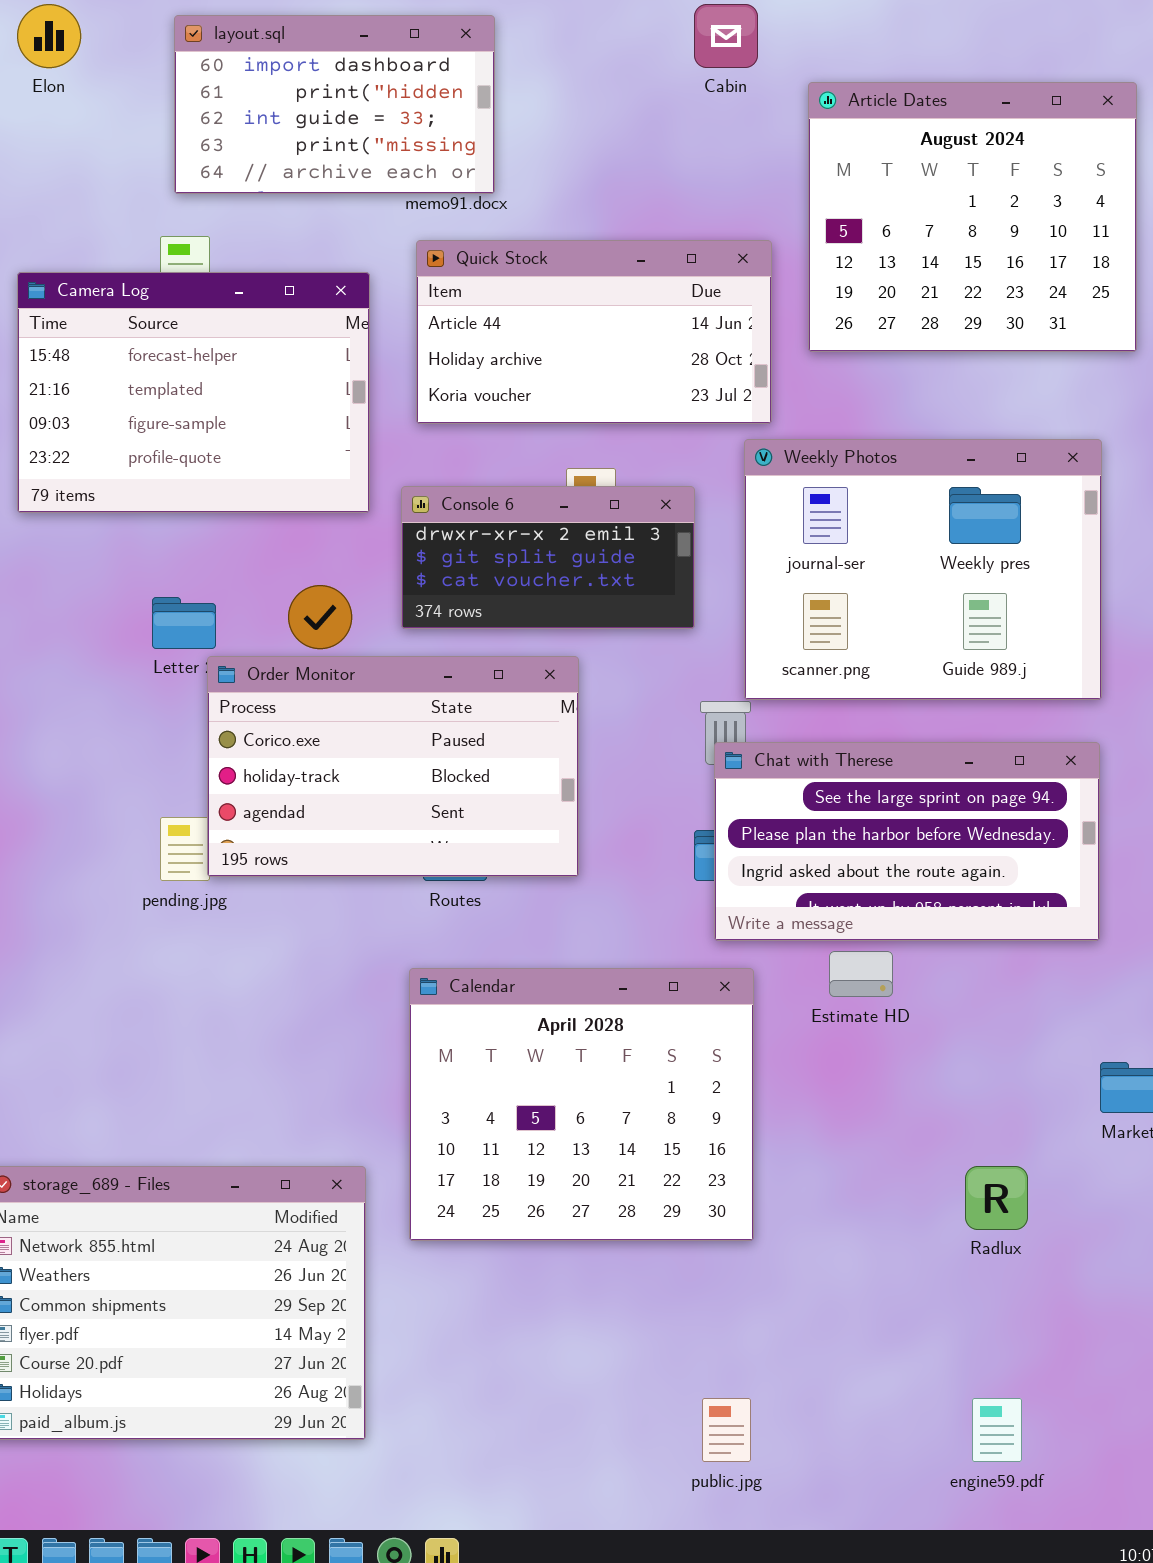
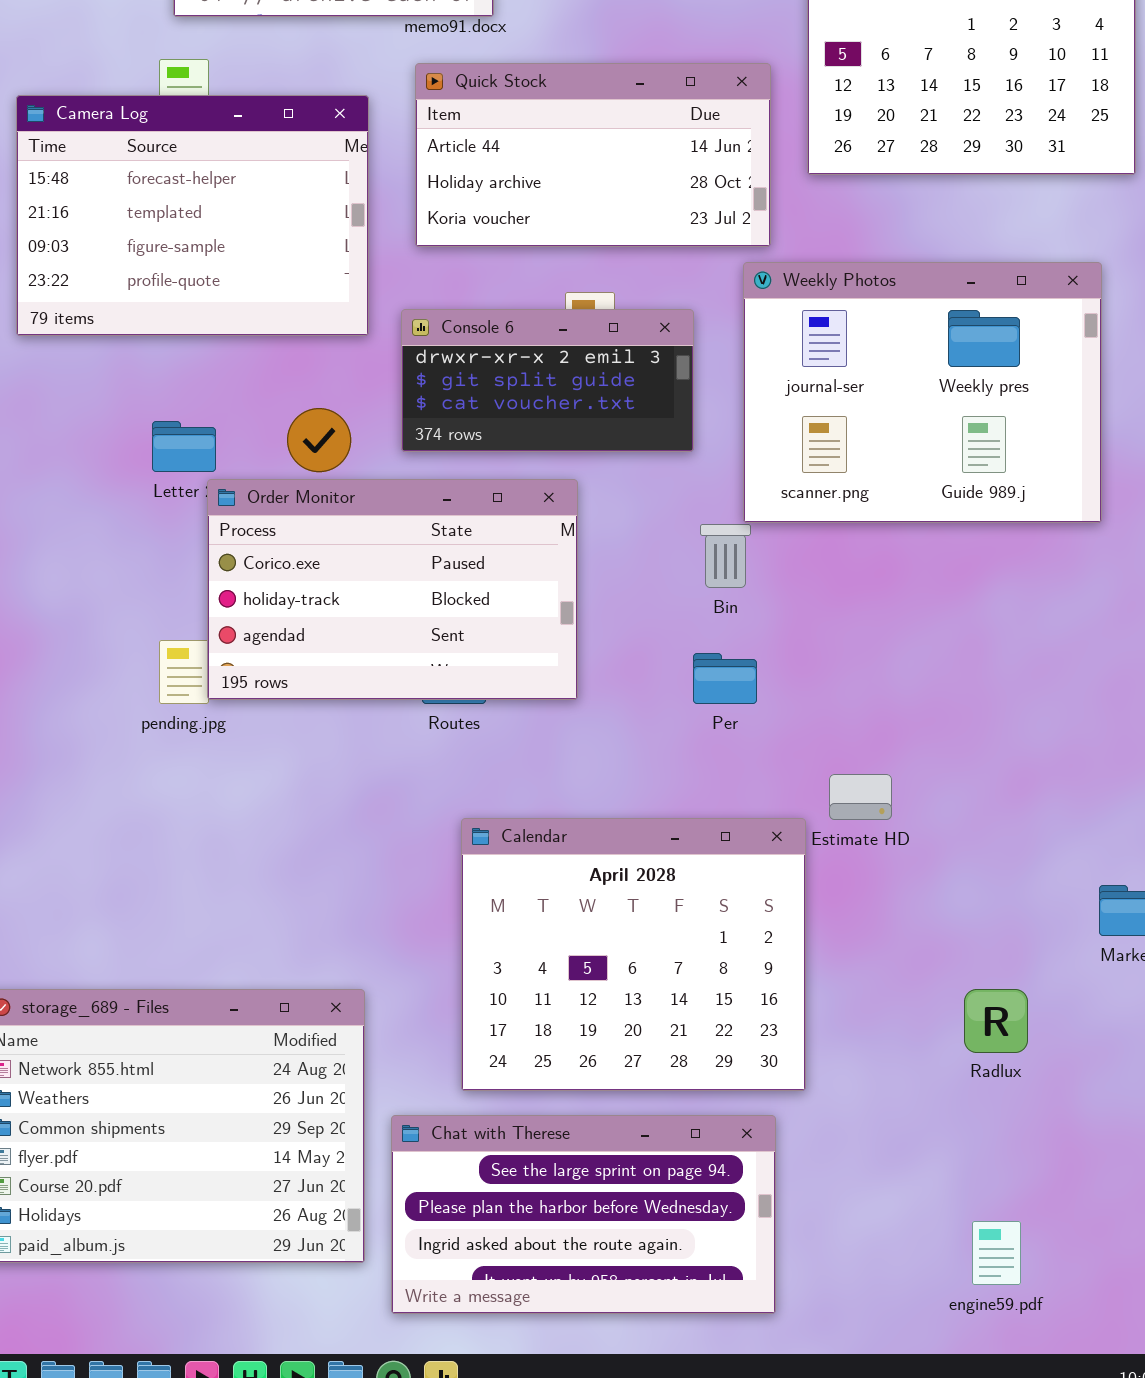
Chat with Therese: [714,742,1100,941] -> [391,1115,776,1314], moved
Calendar: [409,968,754,1241] -> [461,818,806,1091], moved

